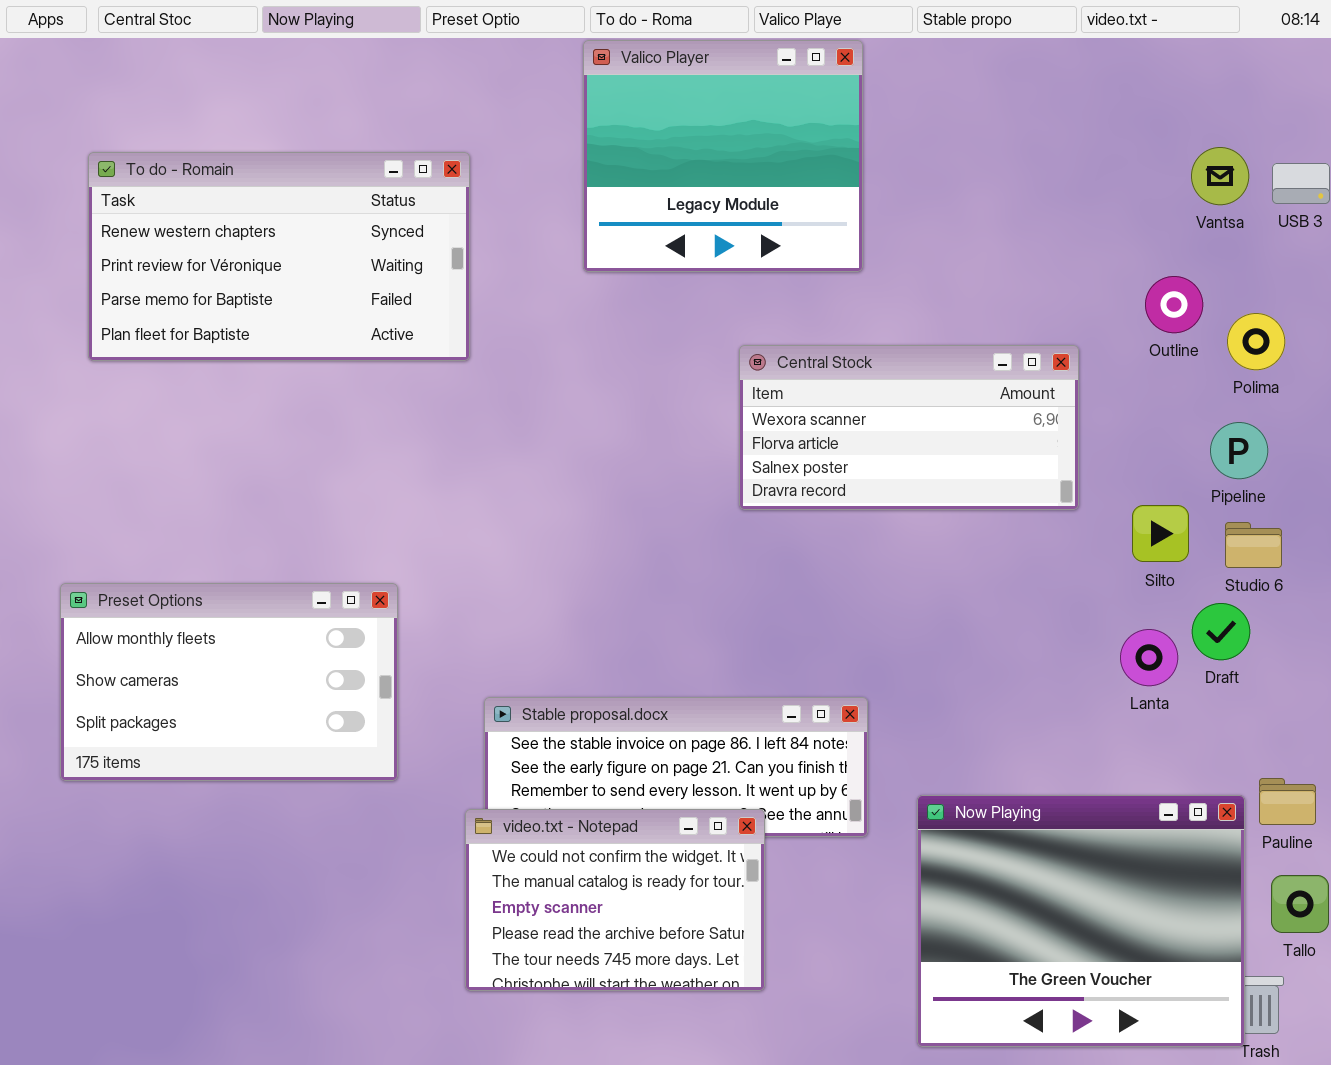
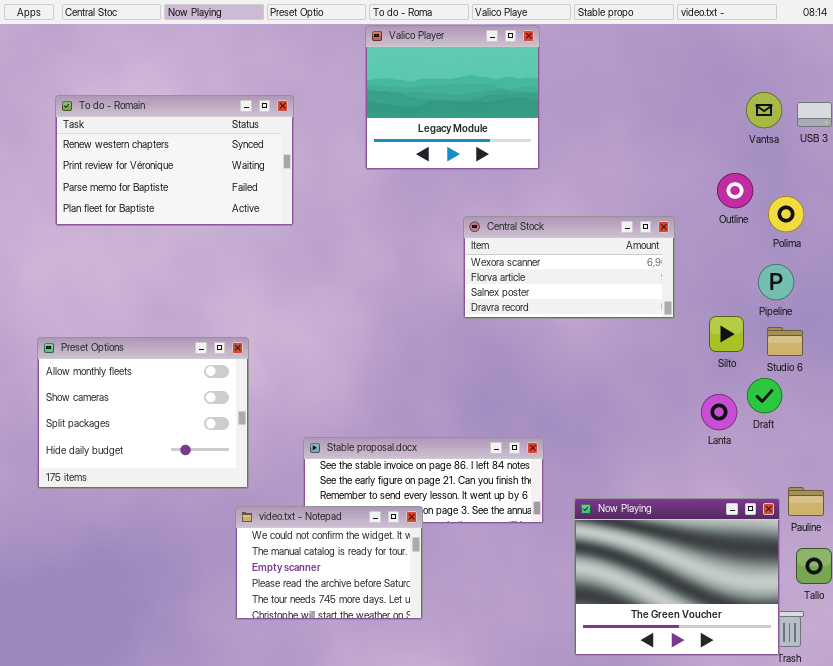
Preset Options: [60,583,398,781] -> [37,337,249,489], resized
video.txt - Notepad: [465,809,765,991] -> [235,506,423,620], moved

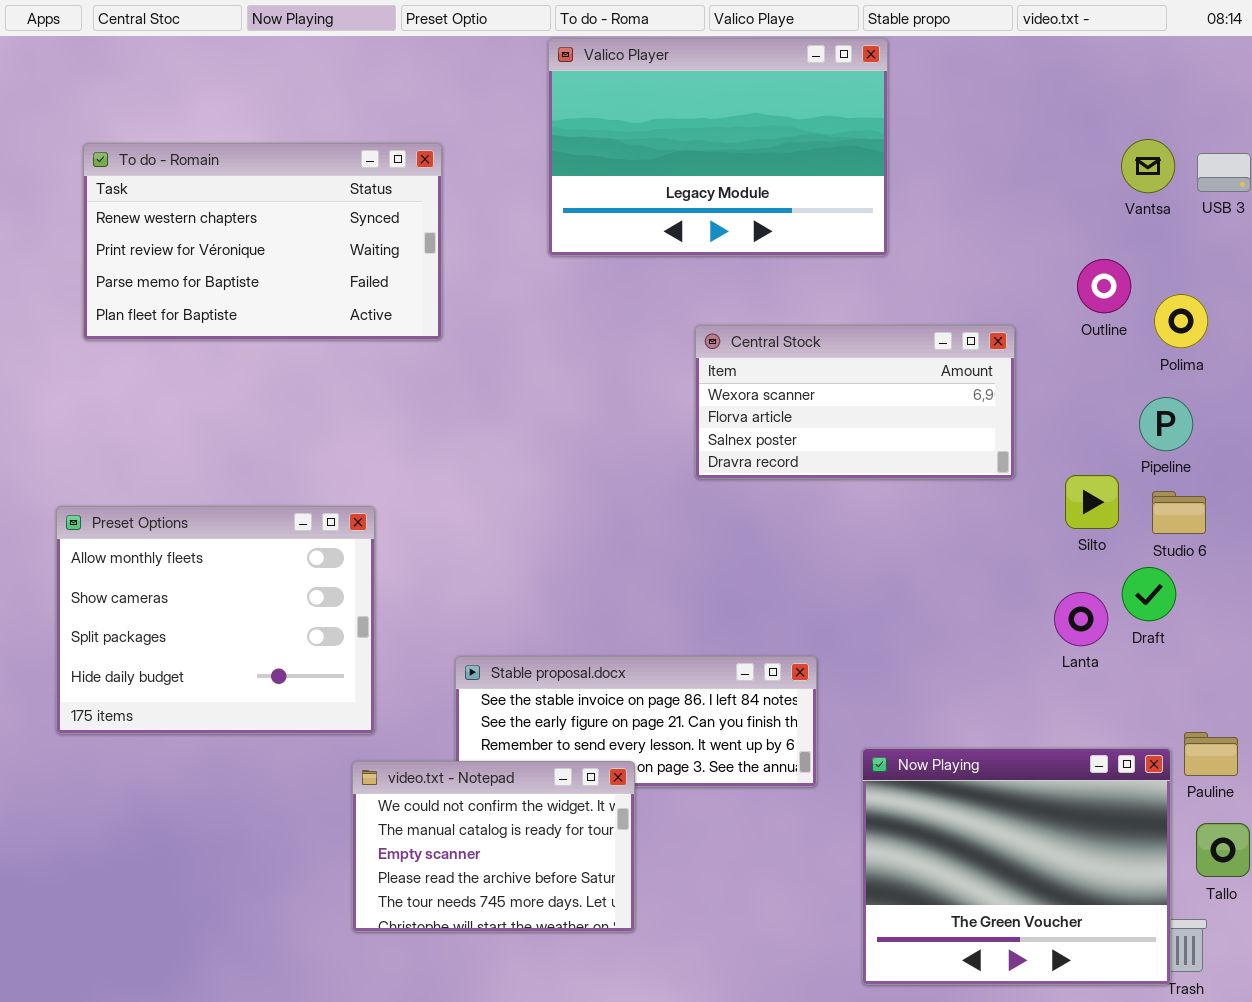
Valico Player: [365,25,540,170] -> [548,38,888,256], resized

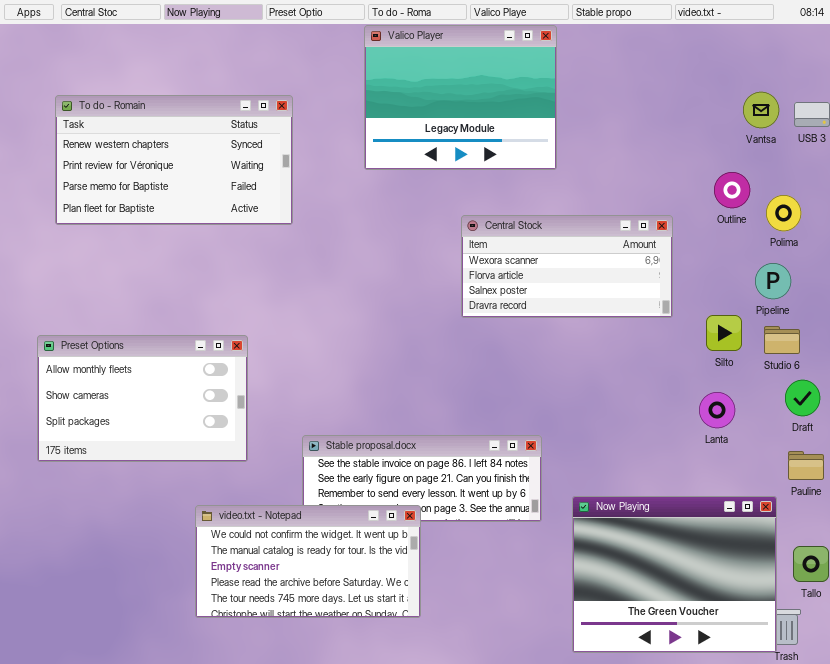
Valico Player: [548,38,888,256] -> [364,25,557,170], resized
Preset Options: [56,506,375,734] -> [37,335,248,462], resized
Draft: [1122,567,1176,621] -> [785,380,820,416], moved
Pauline: [1184,732,1238,776] -> [788,451,824,480], moved
video.txt - Notepad: [352,761,635,932] -> [195,505,421,618], resized

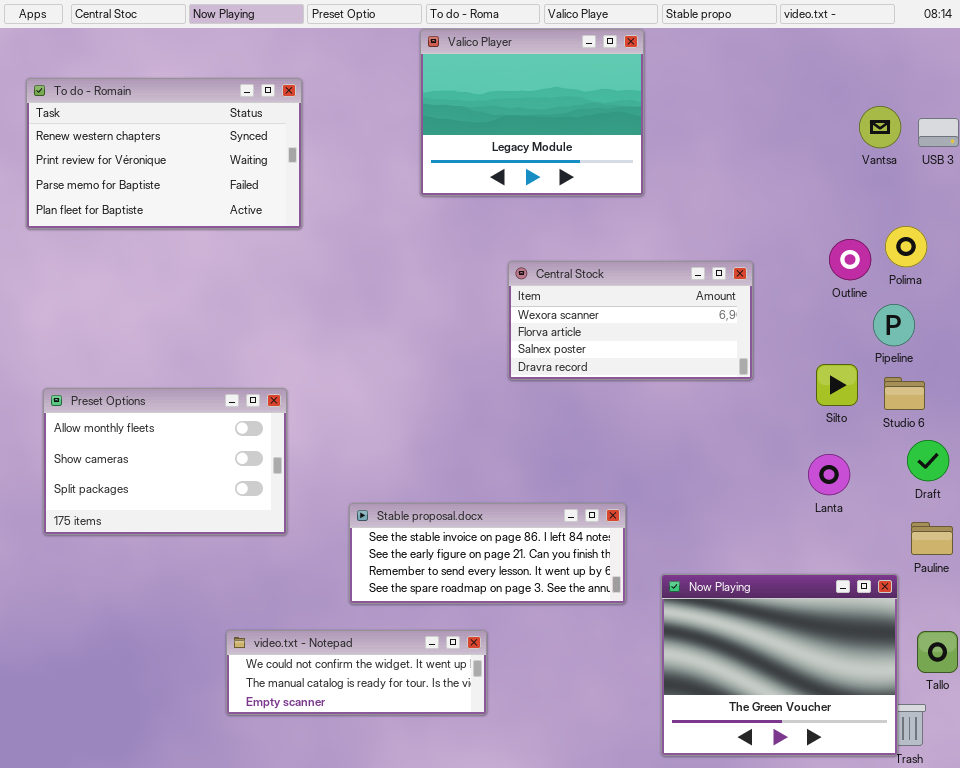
To do - Romain: [55,95,293,225] -> [26,78,302,229], moved
Outline: [714,172,750,208] -> [829,239,871,280], moved
Central Stock: [461,215,673,318] -> [508,261,753,380], moved
video.txt - Notepad: [195,505,421,618] -> [226,630,487,715], resized

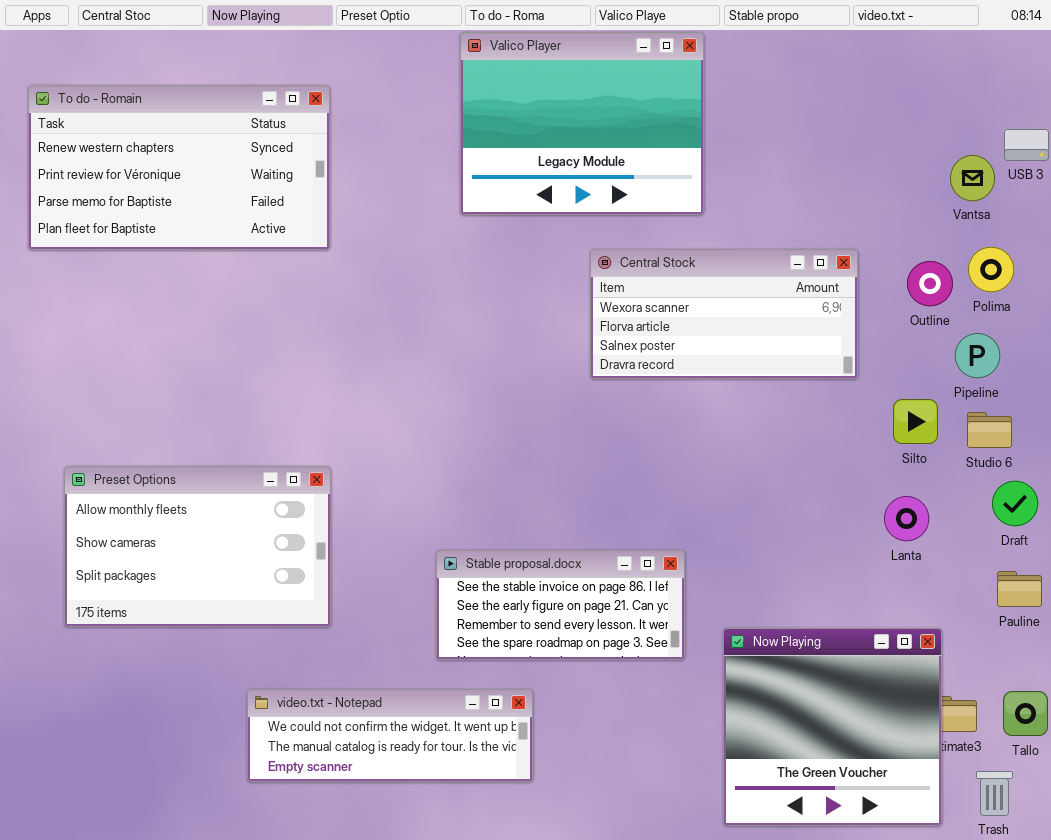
Vantsa: [859,106,901,148] -> [950,155,995,201], moved
Central Stock: [508,261,753,380] -> [590,249,858,379], moved
Preset Options: [43,388,287,535] -> [64,466,331,627], moved
Stable proposal.docx: [349,503,626,604] -> [436,550,685,660], resized
Now Playing: [661,574,898,756] -> [723,628,942,826], resized

